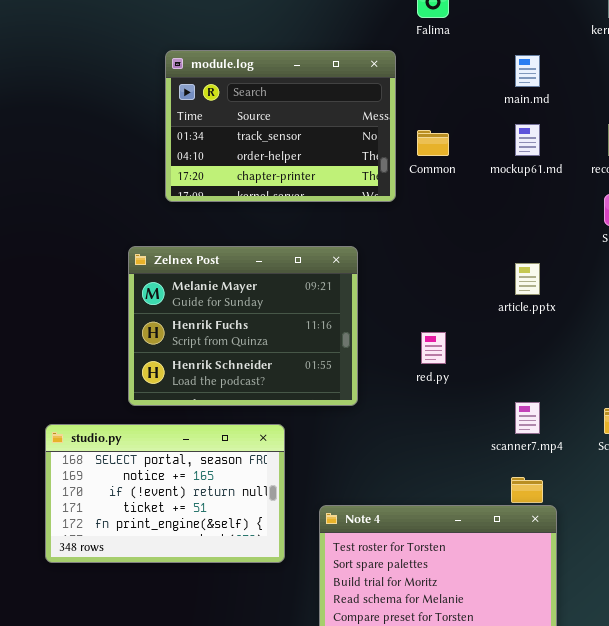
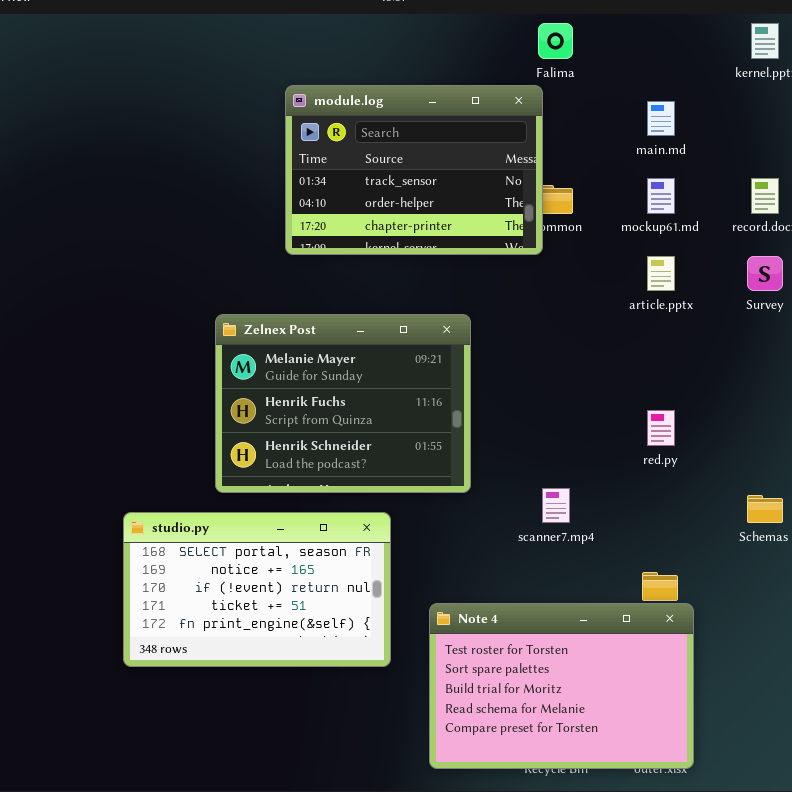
module.log: [165,50,396,202] -> [285,85,543,255], moved
article.pptx: [515,263,540,295] -> [647,256,675,291], moved
red.py: [421,332,446,364] -> [647,410,675,446], moved
scanner7.mp4: [515,402,540,434] -> [542,488,570,523], moved

